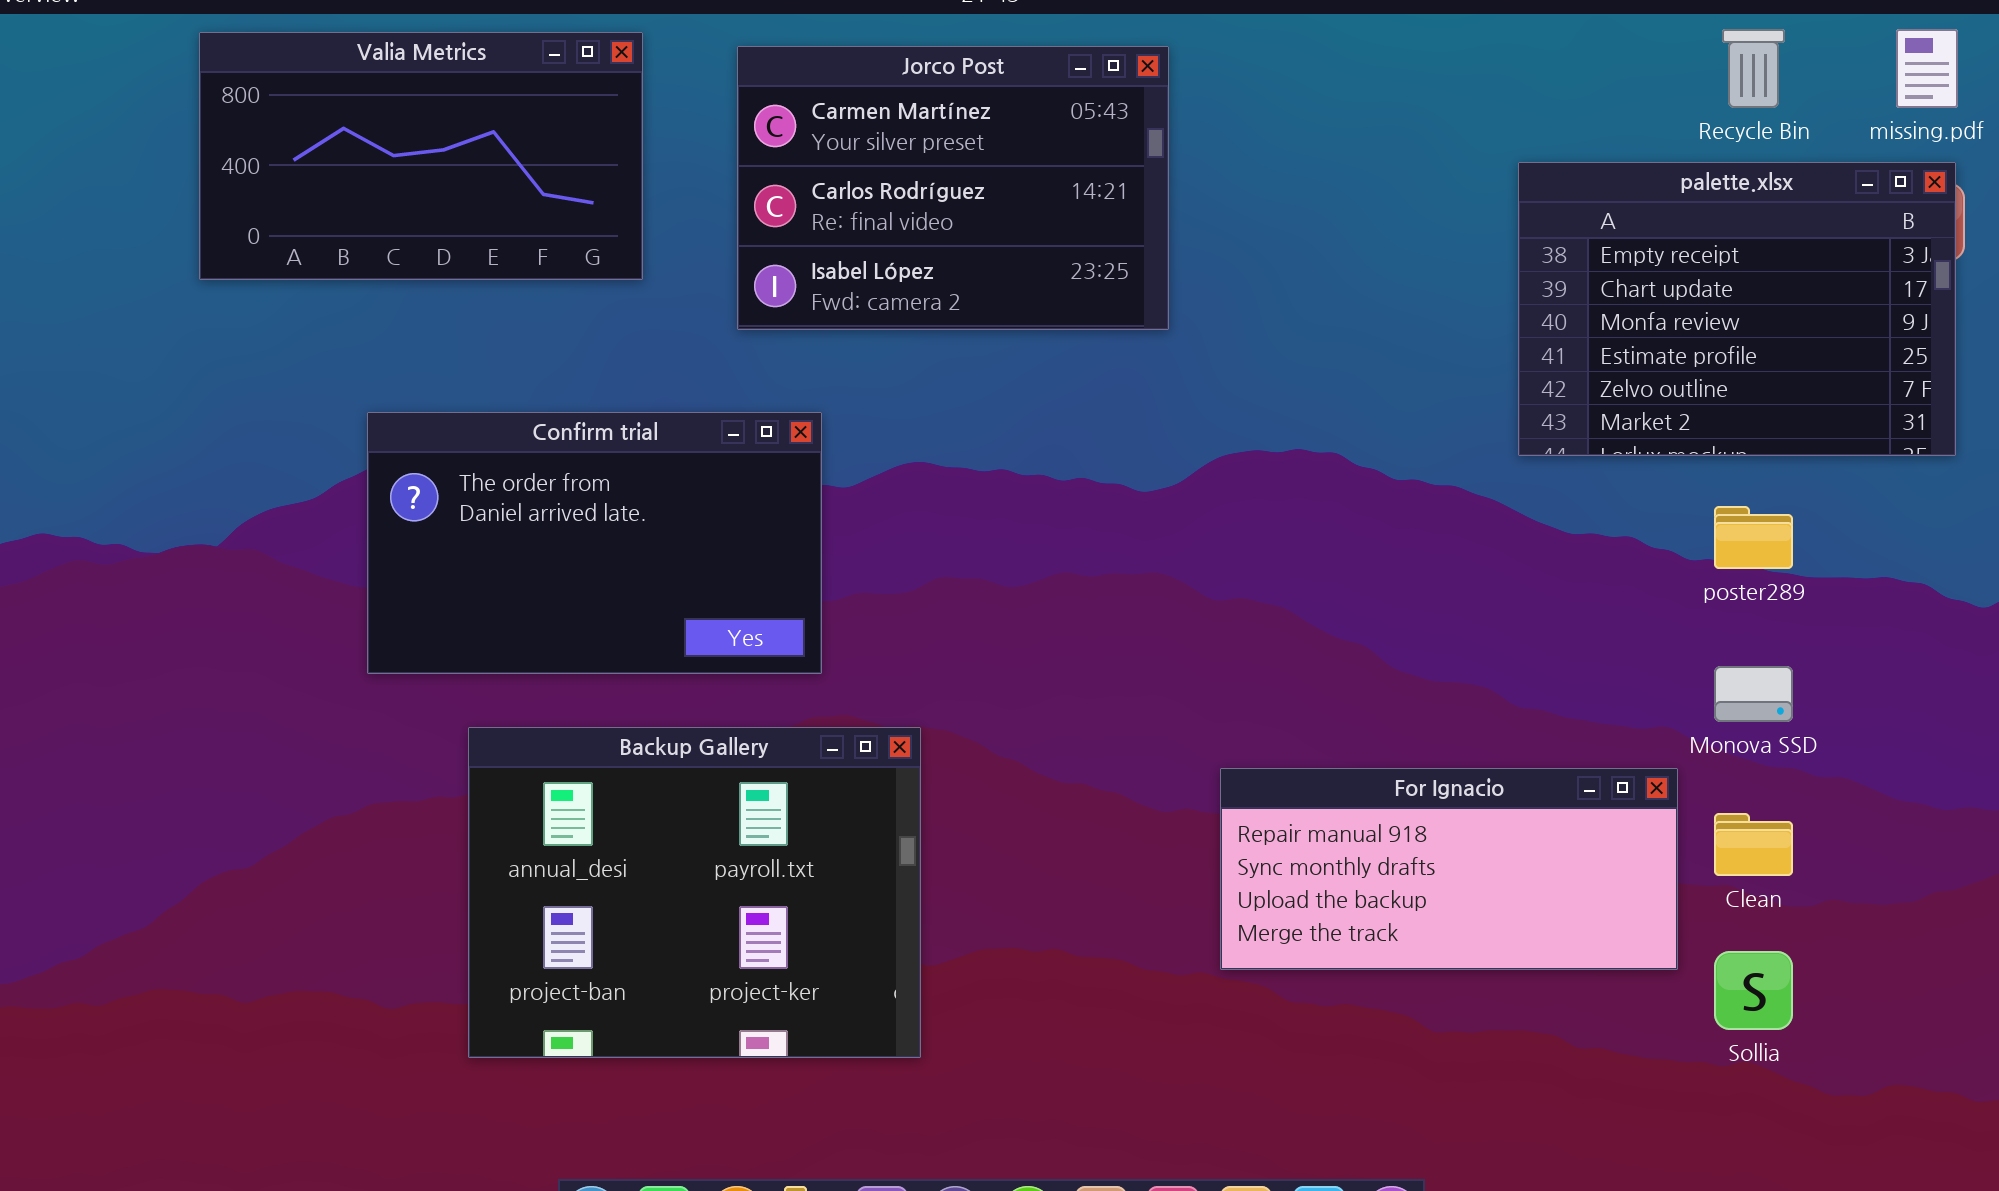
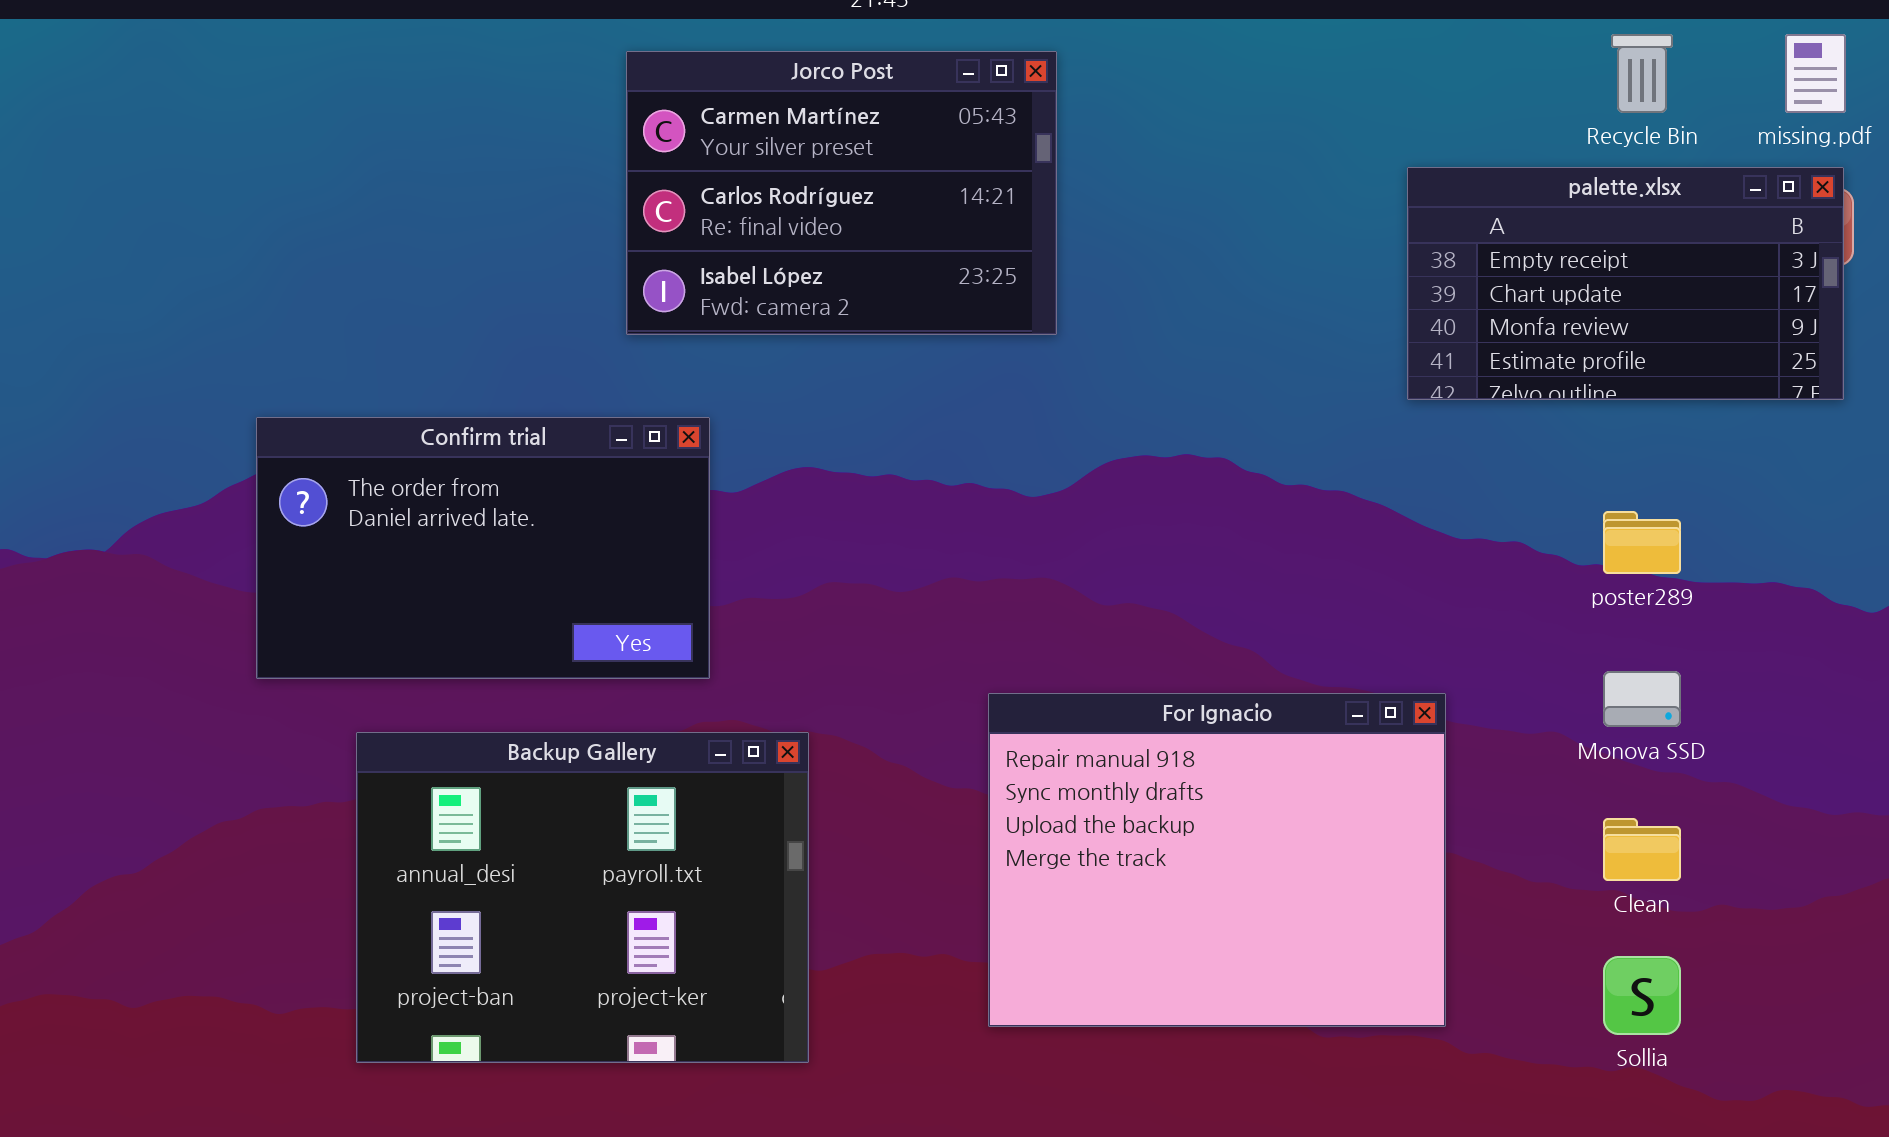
Valia Metrics: [199,32,643,280] -> none, closed
palette.xlsx: [1518,162,1956,456] -> [1407,167,1844,400], resized
For Ignacio: [1220,768,1678,970] -> [988,693,1446,1027], moved, resized

